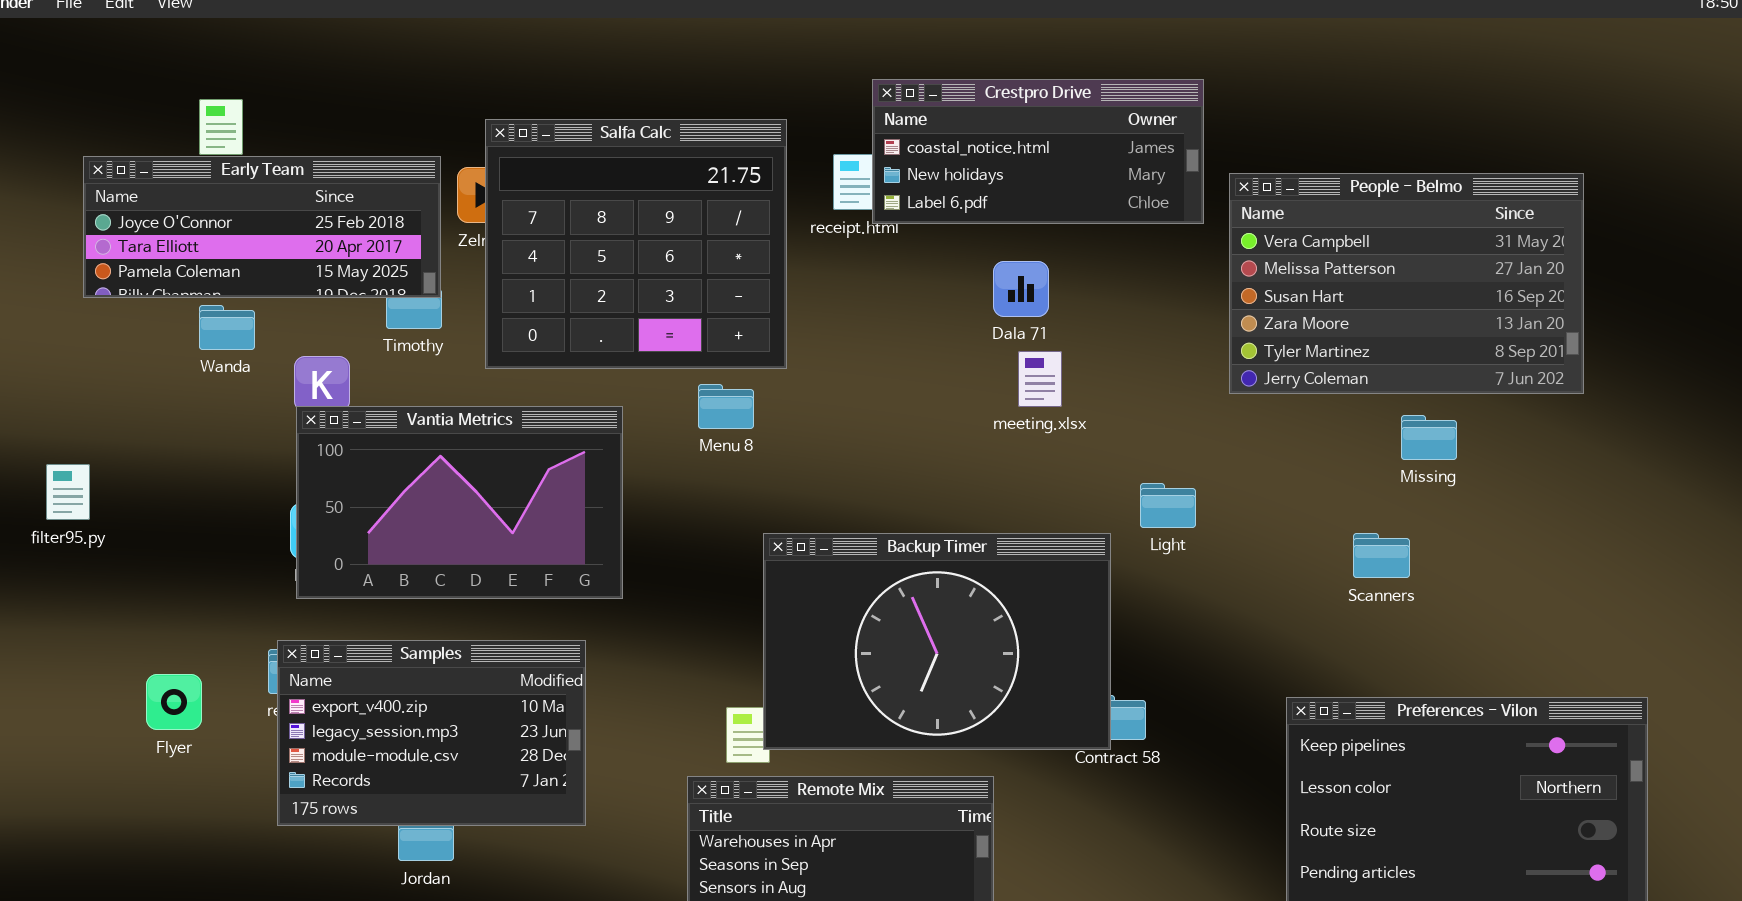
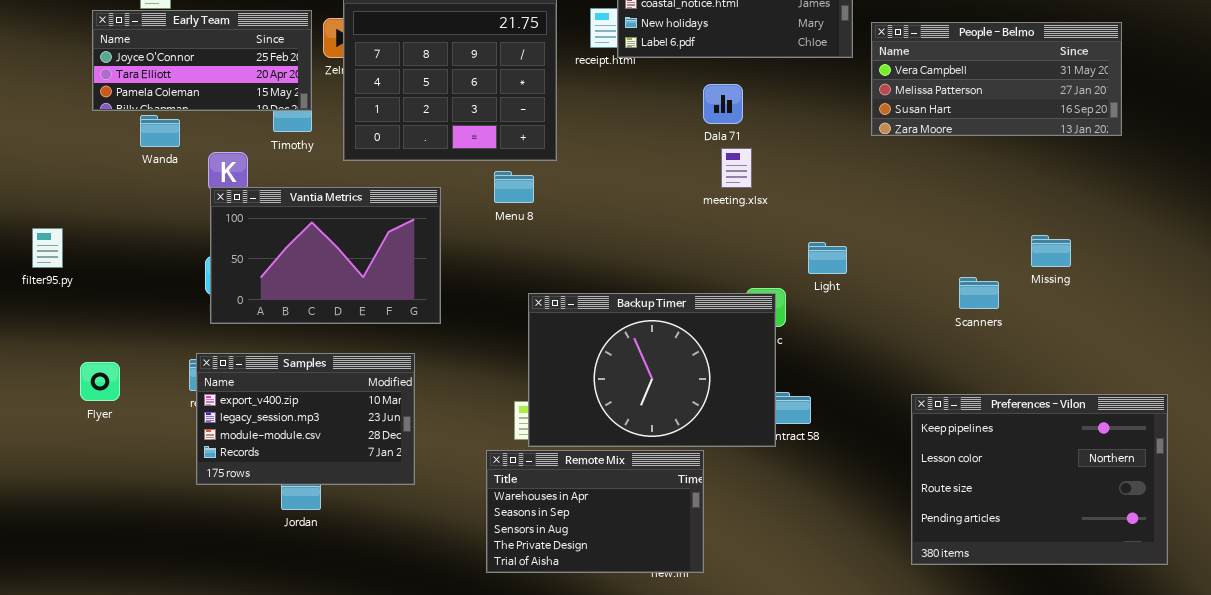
Early Team: [83,156,441,298] -> [92,10,312,111], resized
People - Belmo: [1229,173,1584,394] -> [871,22,1122,136], resized
Missing: [1401,415,1457,460] -> [1031,235,1071,267], moved
Backup Timer: [763,533,1111,750] -> [528,293,776,447], moved
Flyer: [146,674,202,730] -> [80,362,120,401], moved

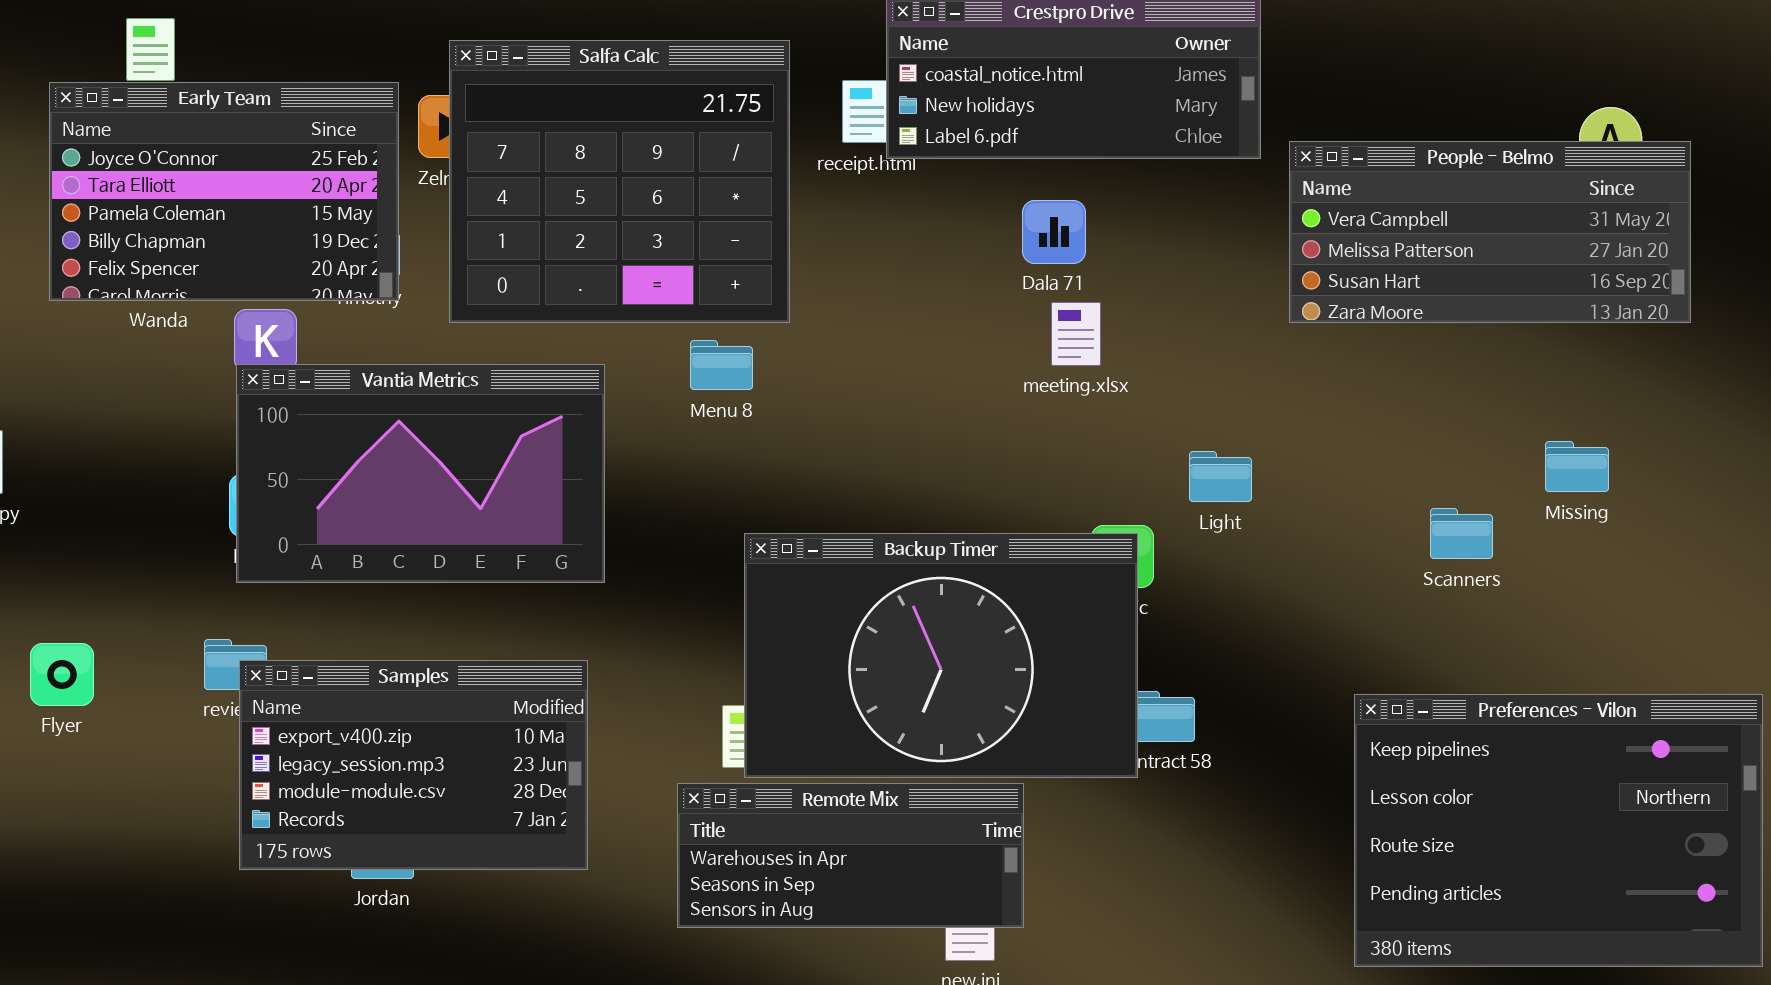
Early Team: [92,10,312,111] -> [49,82,399,301], resized
People - Belmo: [871,22,1122,136] -> [1289,141,1691,323], moved
Samples: [196,353,415,485] -> [239,660,588,870], moved
Remote Mix: [486,450,704,573] -> [677,783,1024,928], resized

